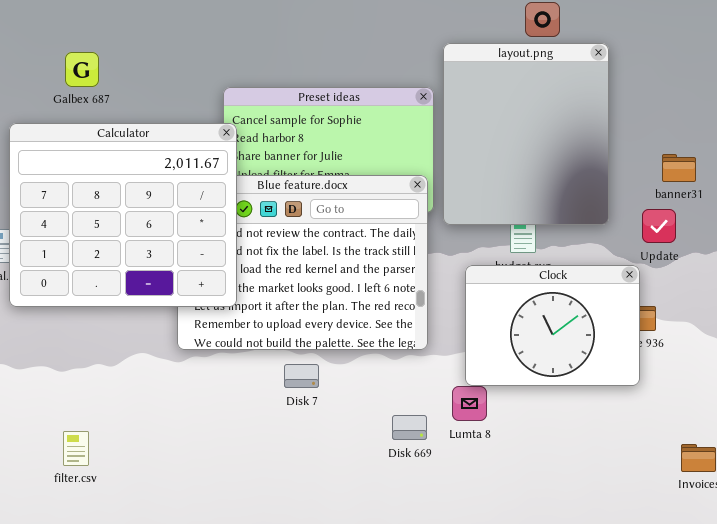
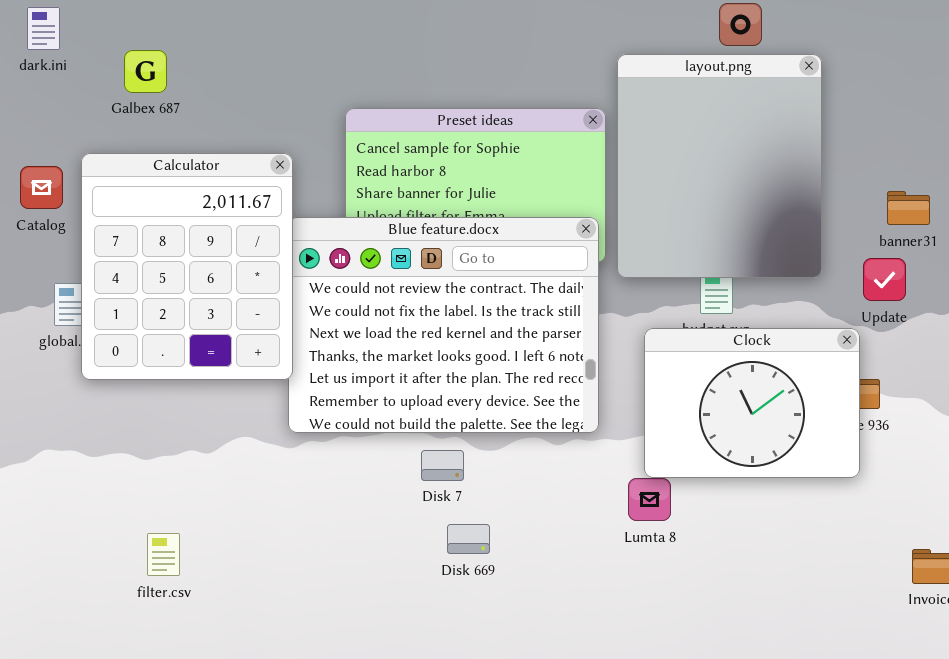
Galbex 687: [65,52,99,87] -> [124,50,167,93], moved
Calculator: [9,123,237,307] -> [81,153,293,380], resized
Disk 669: [392,415,427,440] -> [447,524,490,554], moved

